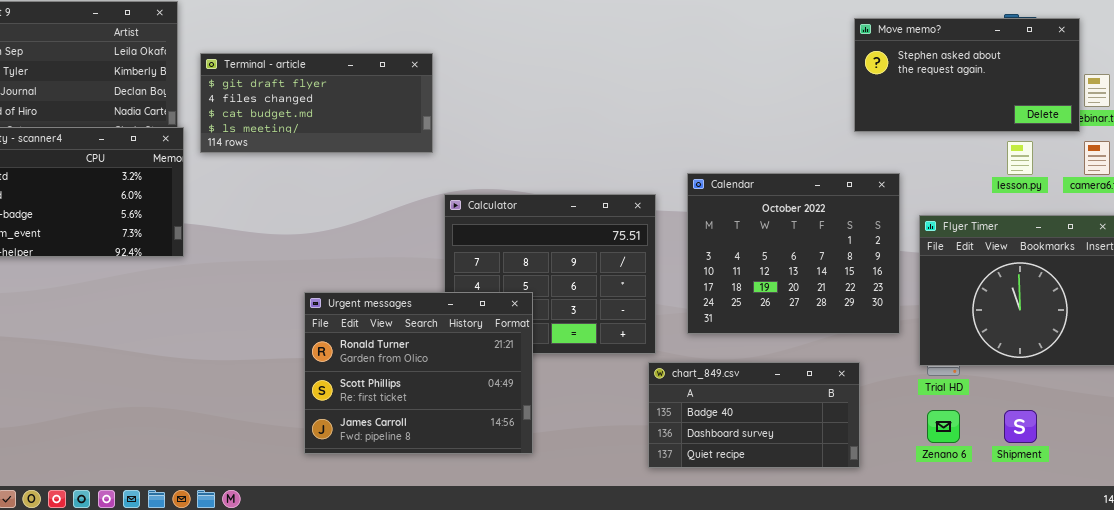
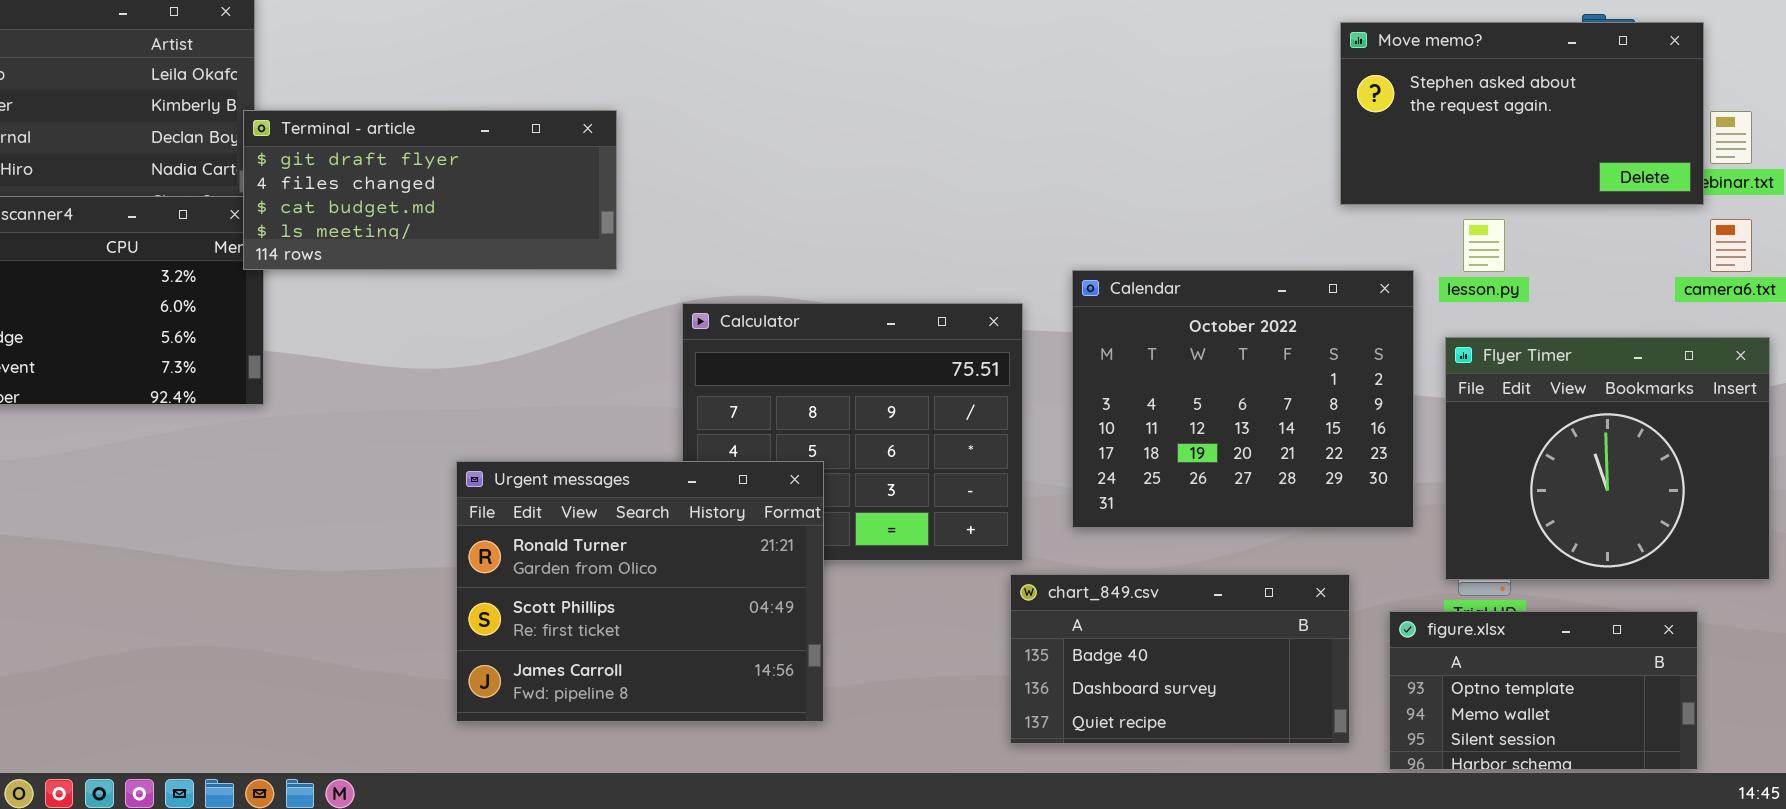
Terminal - article: [200,53,433,153] -> [243,110,617,270], moved
lesson.py: [1007,141,1033,175] -> [1463,219,1505,272], moved
figure.xlsx: none -> [1389,611,1698,770], opened

